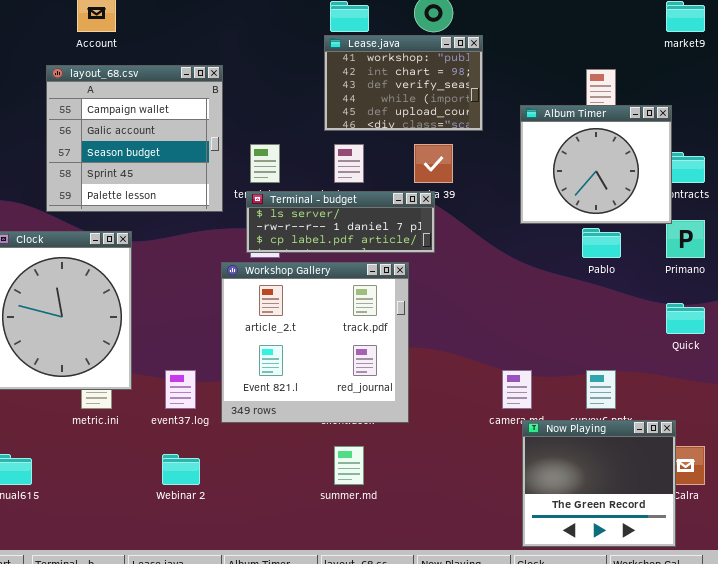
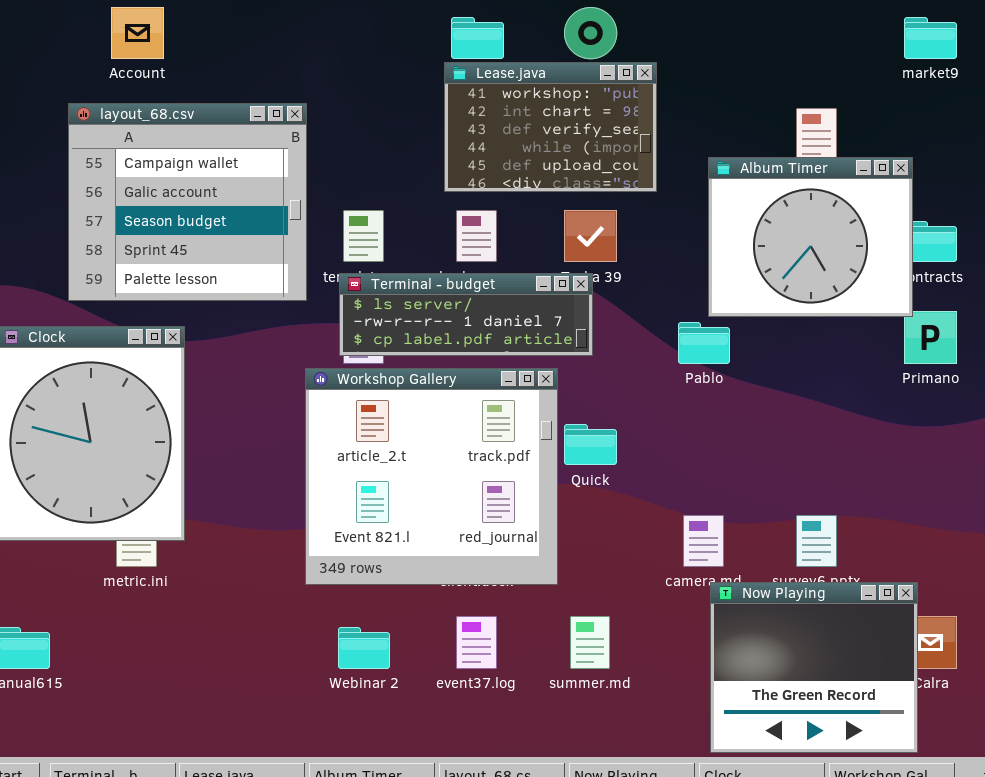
Pablo: [582,228,621,258] -> [678,322,730,364], moved
Quick: [666,303,705,334] -> [564,424,617,465], moved
event37.log: [165,370,196,409] -> [456,616,497,669], moved
summer.md: [334,446,364,485] -> [570,616,610,669], moved
Webinar 2: [162,454,200,485] -> [338,627,390,669], moved

